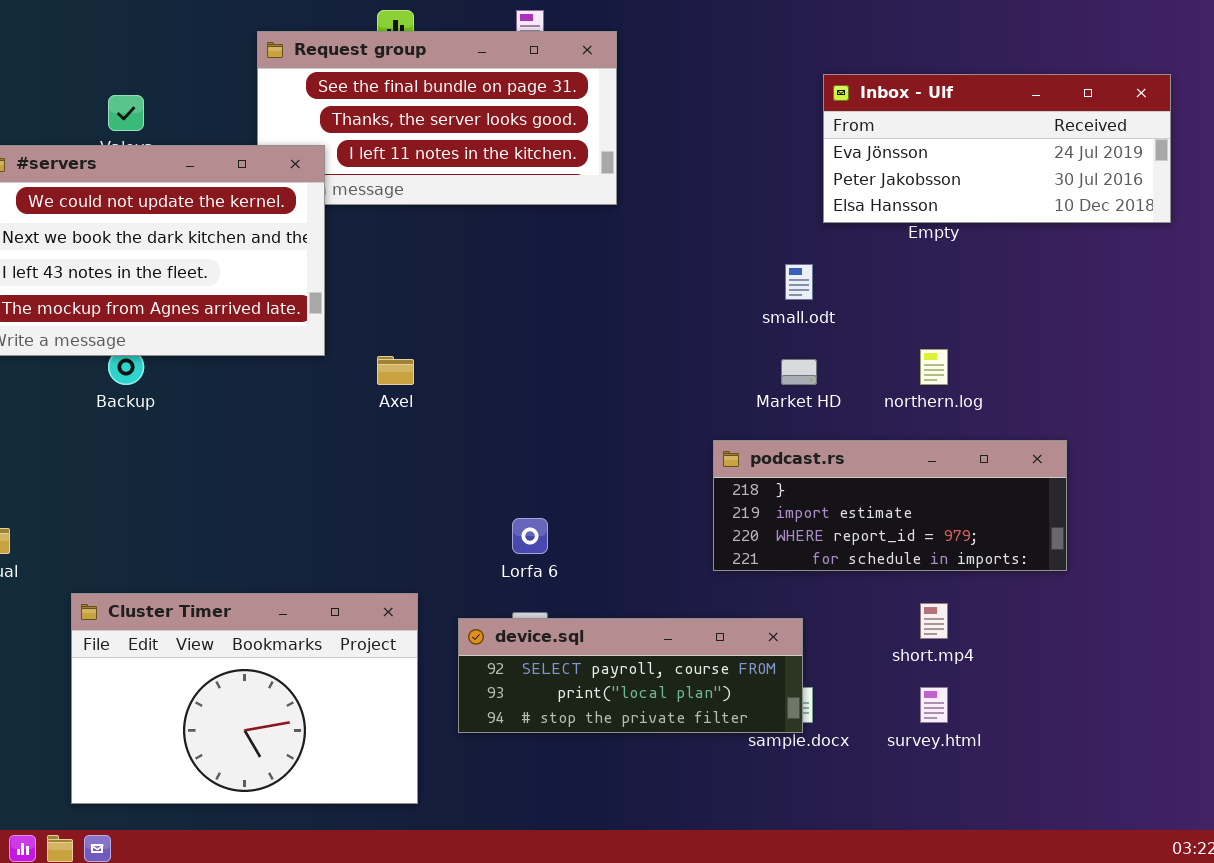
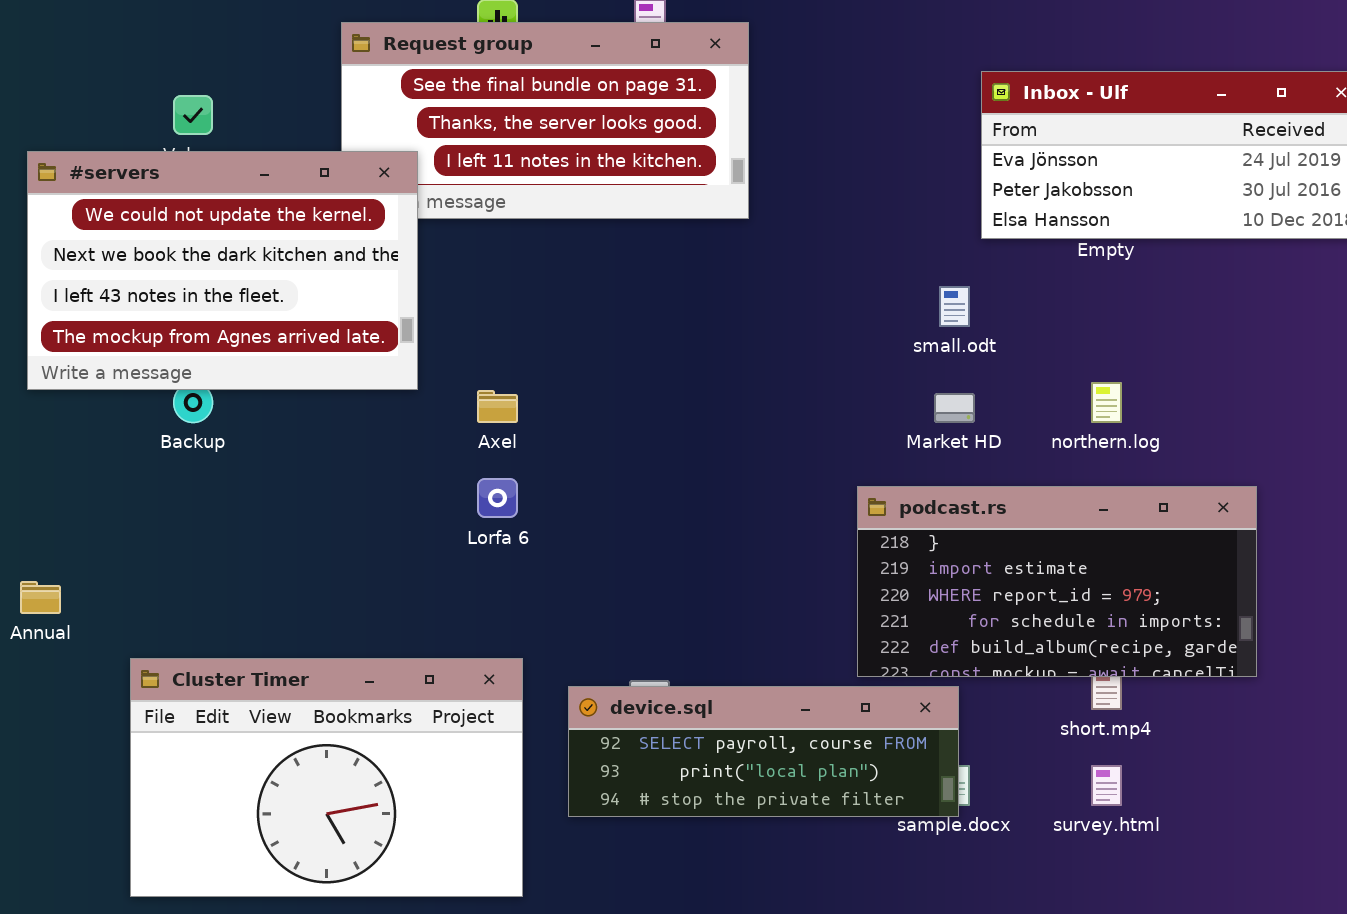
podcast.rs: [713,440,1067,571] -> [857,486,1257,677], resized
Lorfa 6: [512,518,548,554] -> [477,478,518,518], moved

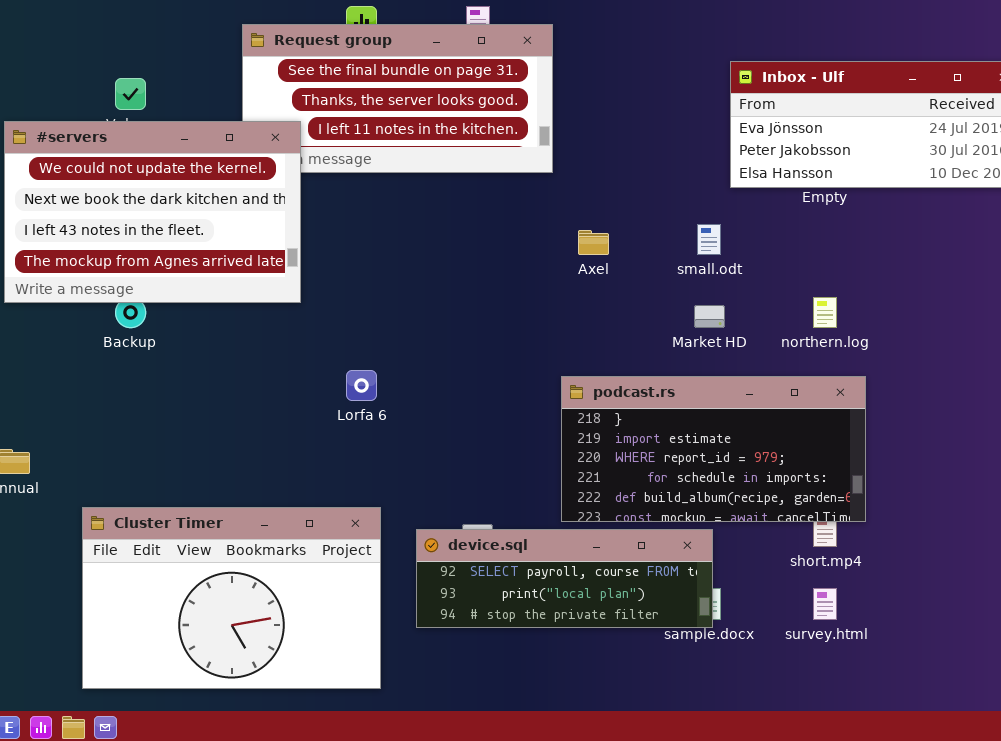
Axel: [477,390,518,423] -> [578,230,609,255], moved
podcast.rs: [857,486,1257,677] -> [561,376,866,522], moved

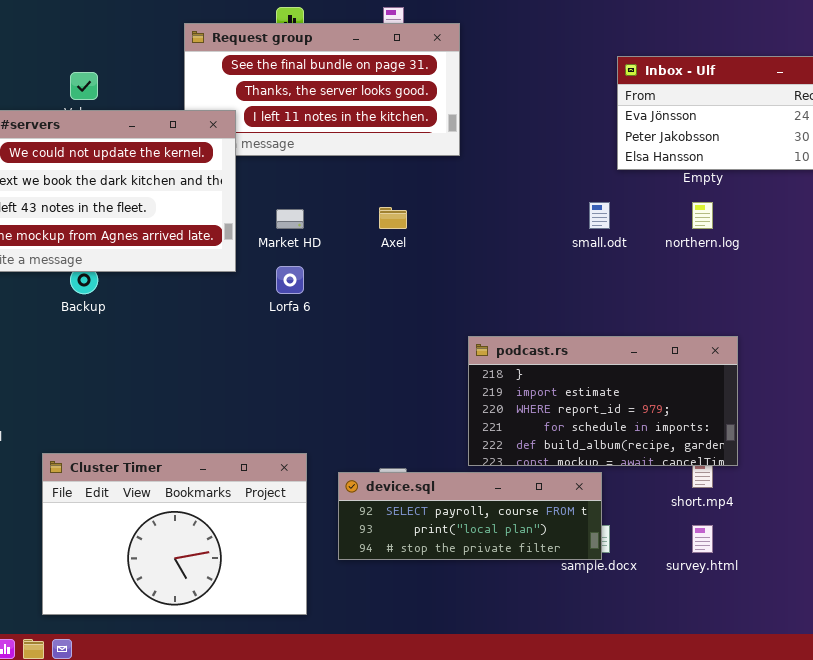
Axel: [578,230,609,255] -> [379,207,407,229], moved
northern.log: [813,297,837,328] -> [692,202,713,229], moved
Market HD: [694,305,725,328] -> [276,209,304,229], moved
Lorfa 6: [346,370,377,401] -> [276,266,304,294], moved

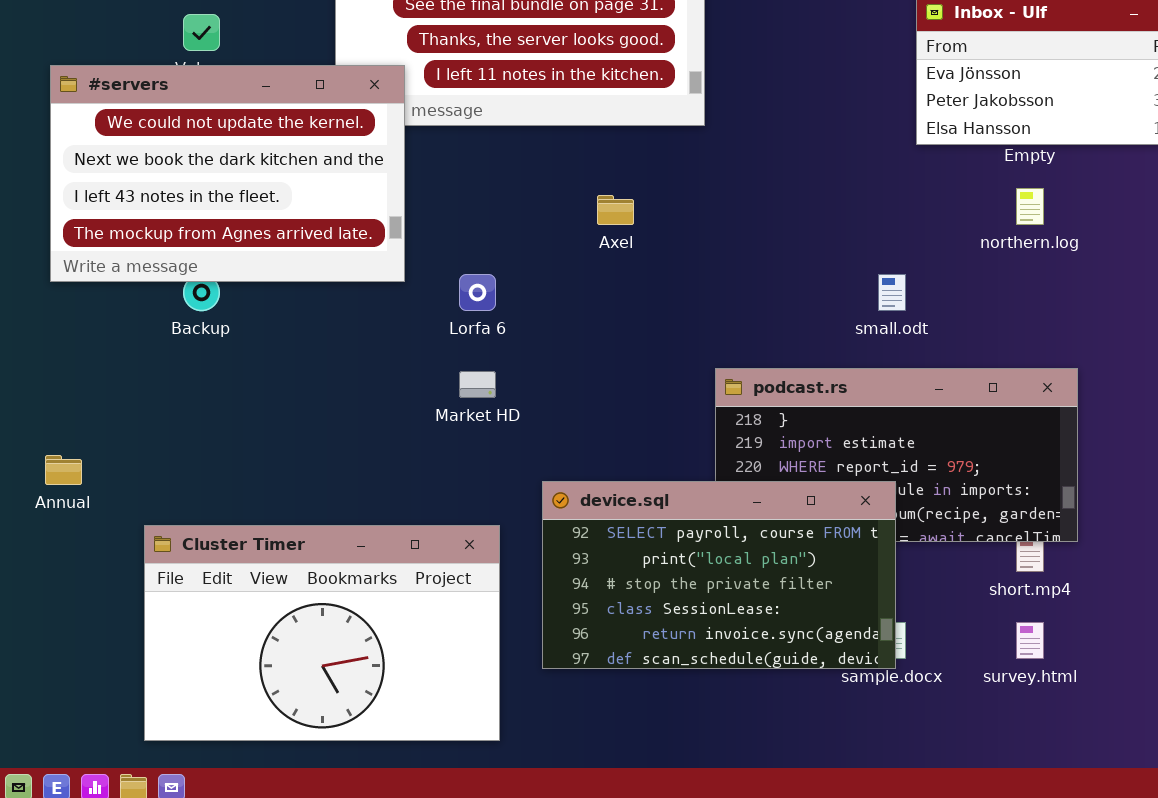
small.odt: [589,202,610,229] -> [878,274,906,311], moved
Market HD: [276,209,304,229] -> [459,371,496,398], moved
device.sql: [338,472,602,560] -> [542,481,896,669], resized

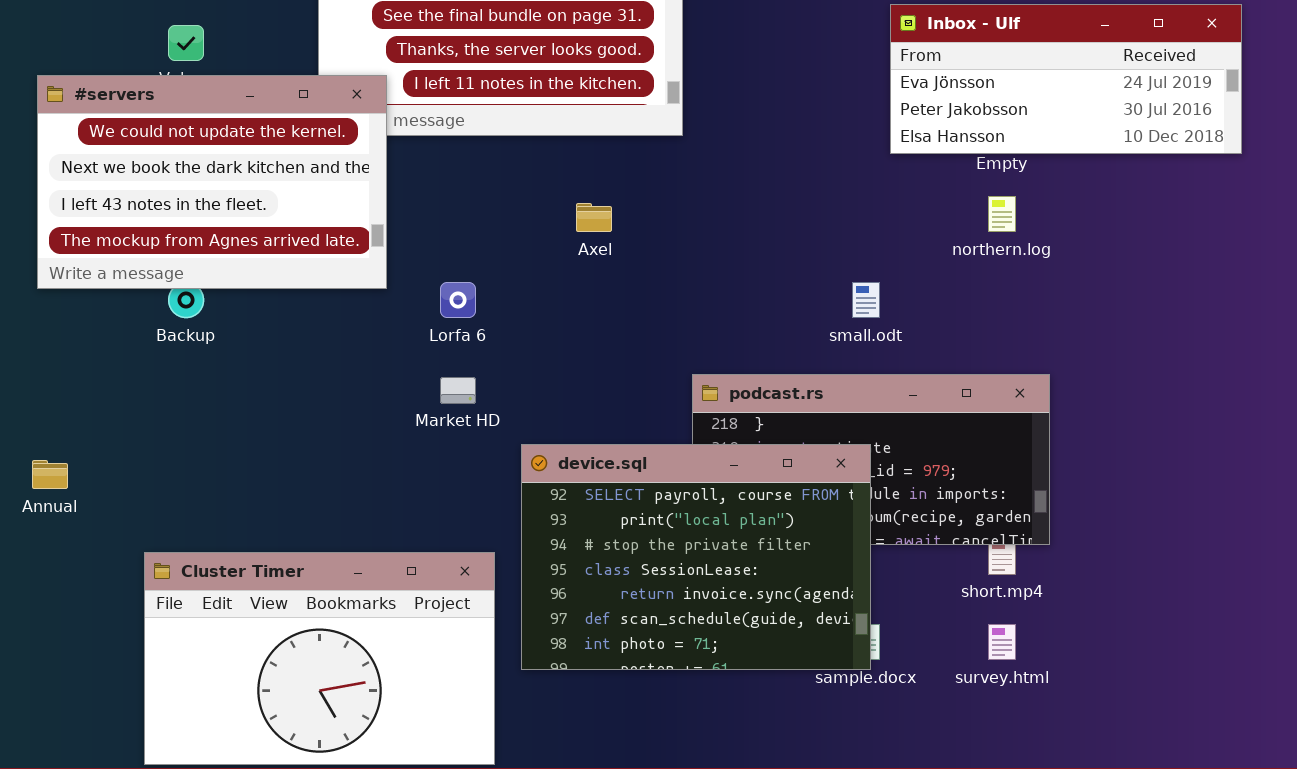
device.sql: [542,481,896,669] -> [521,444,871,670], resized
Cluster Timer: [144,525,500,741] -> [144,552,495,765], moved

